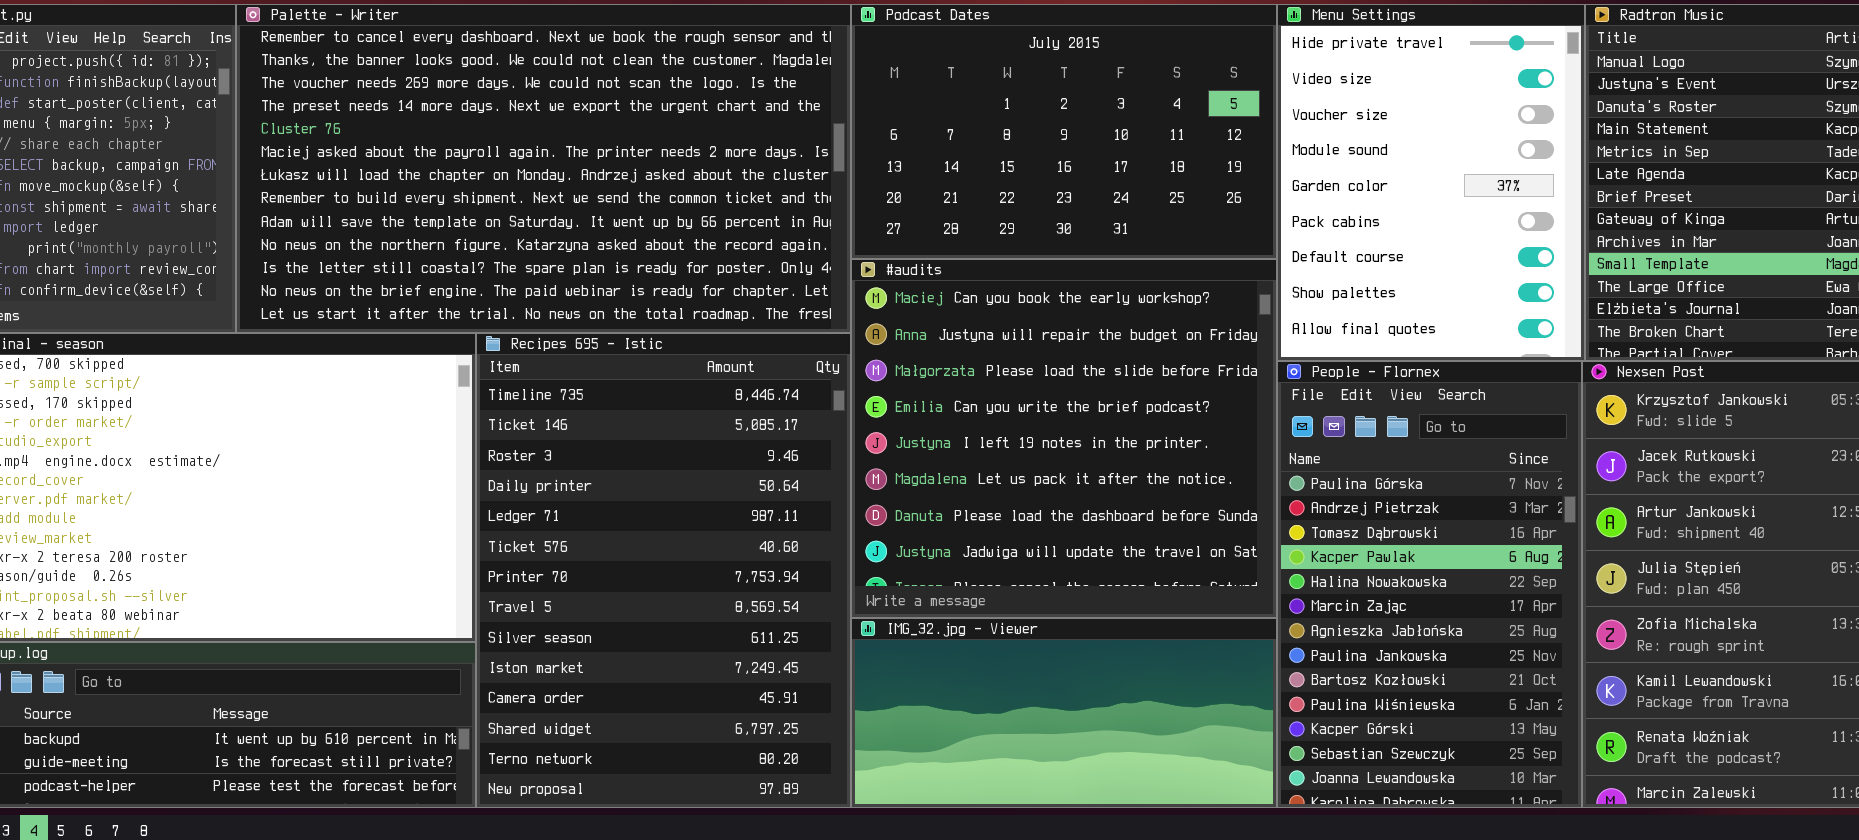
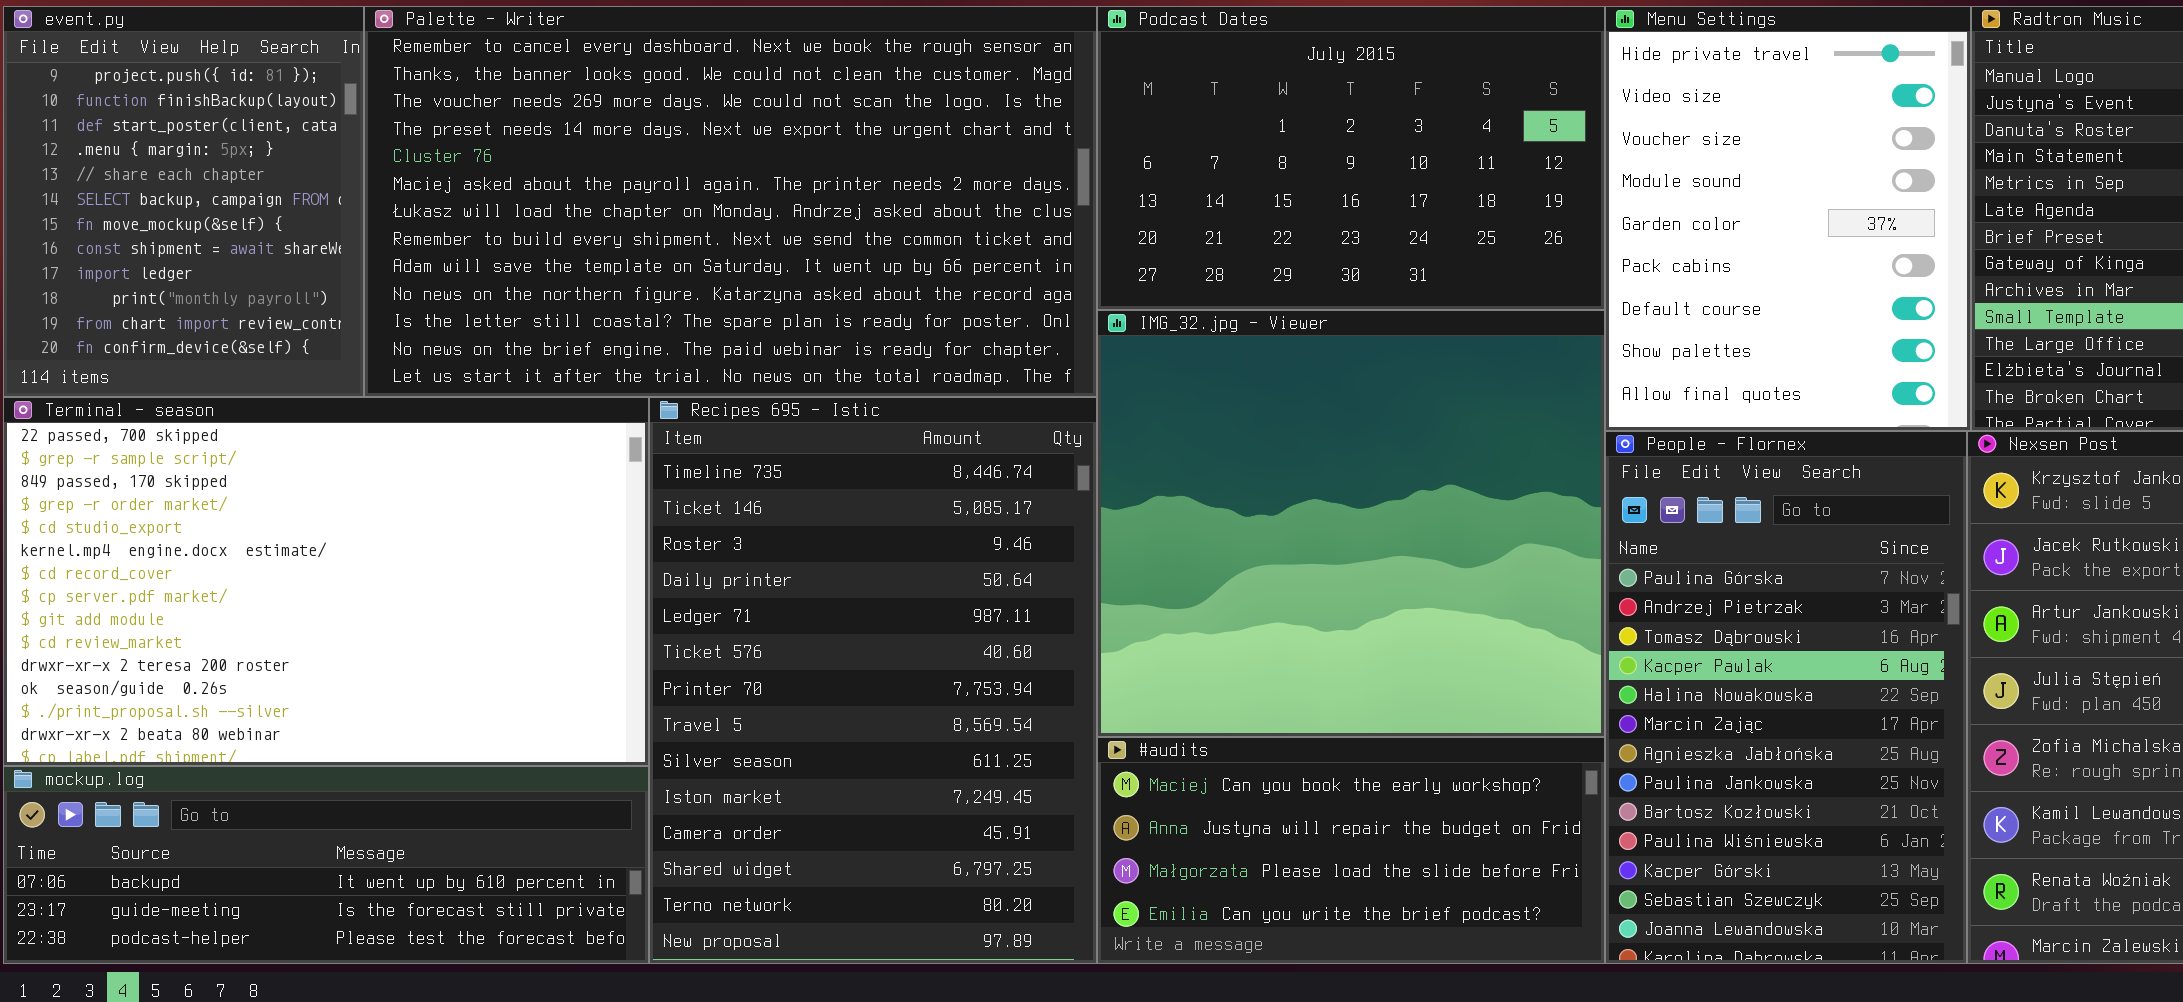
#audits: [851,259,1277,618] -> [1097,737,1605,964], moved, resized
IMG_32.jpg - Viewer: [851,618,1277,808] -> [1097,310,1605,737], moved, resized

